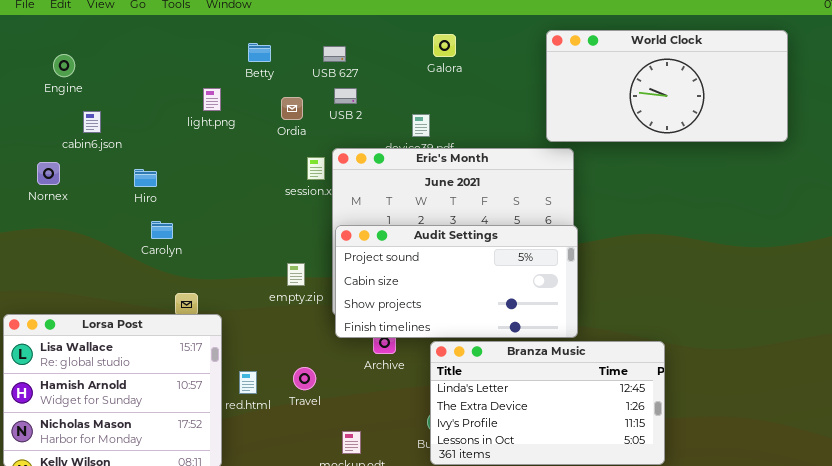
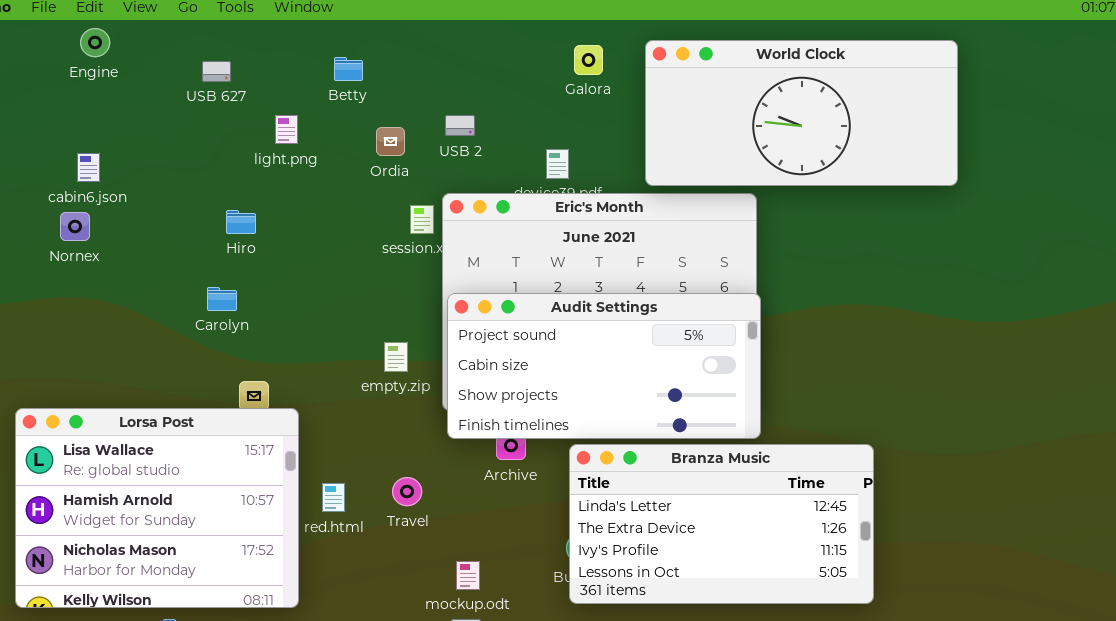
World Clock: [546,30,788,142] -> [645,40,958,186], moved
USB 627: [323,46,346,62] -> [202,61,231,82], moved
Engine: [53,54,75,77] -> [80,28,110,57], moved
cabin6.json: [83,111,101,133] -> [77,153,100,182], moved
Hiro: [134,169,157,187] -> [226,210,256,234], moved

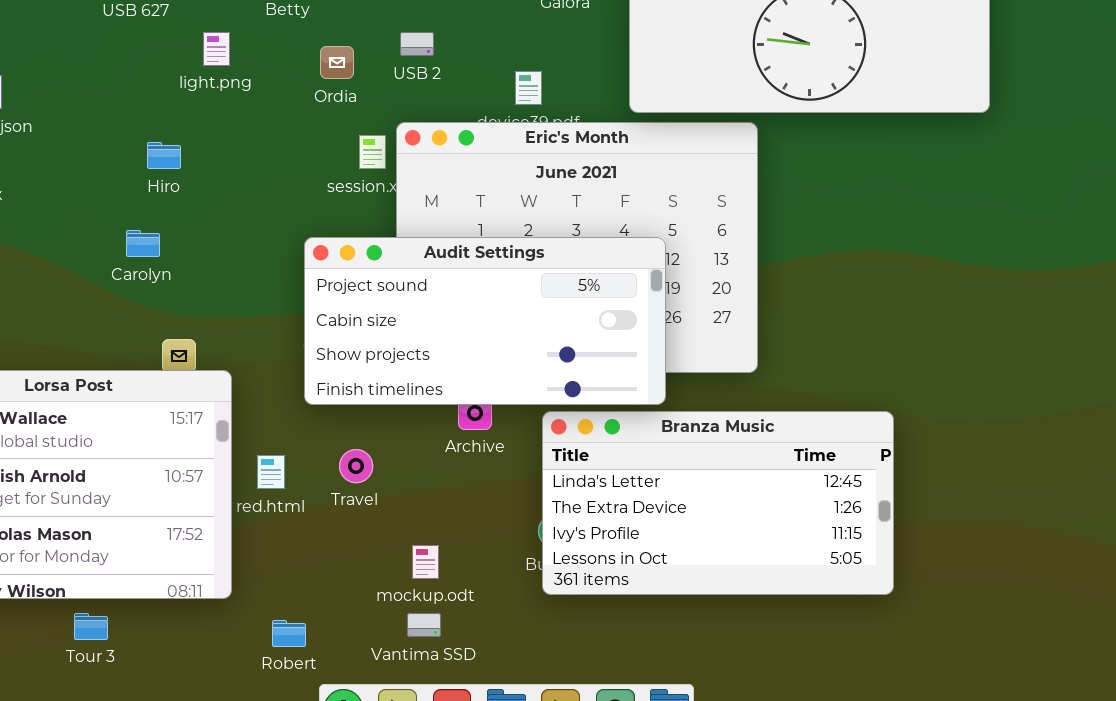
Audit Settings: [447,293,761,439] -> [304,237,666,405], moved

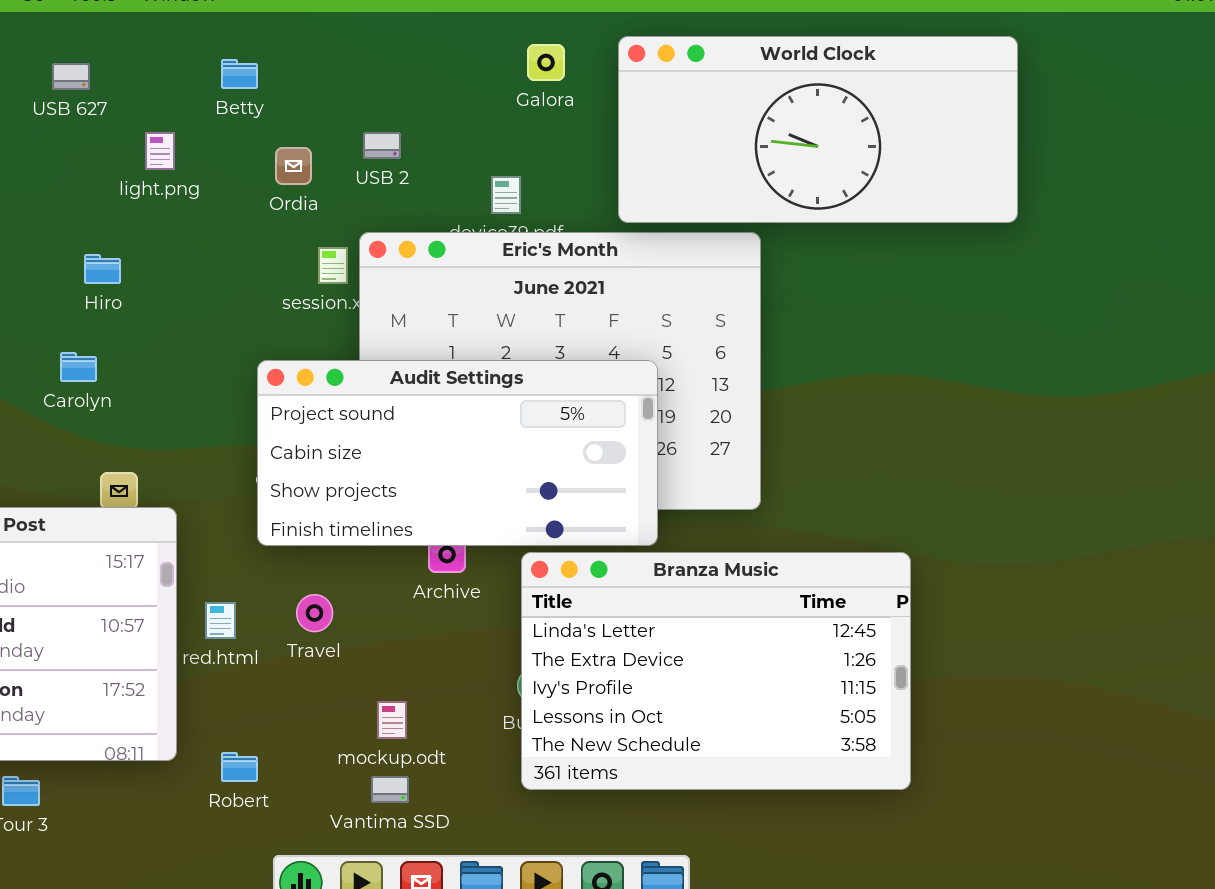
Branza Music: [542,411,894,595] -> [521,552,911,790], resized
Robert: [272,620,306,647] -> [221,752,258,782], moved

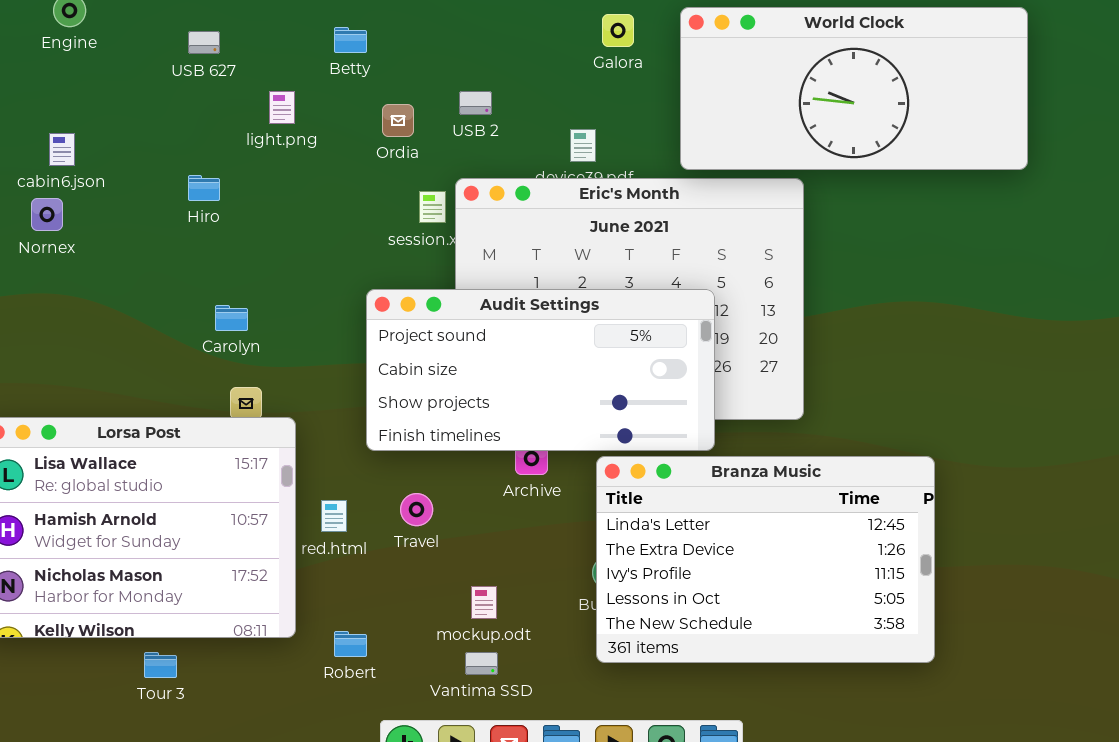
Hiro: [84,254,121,284] -> [188,175,220,201], moved
Carolyn: [60,352,97,382] -> [215,305,248,331], moved

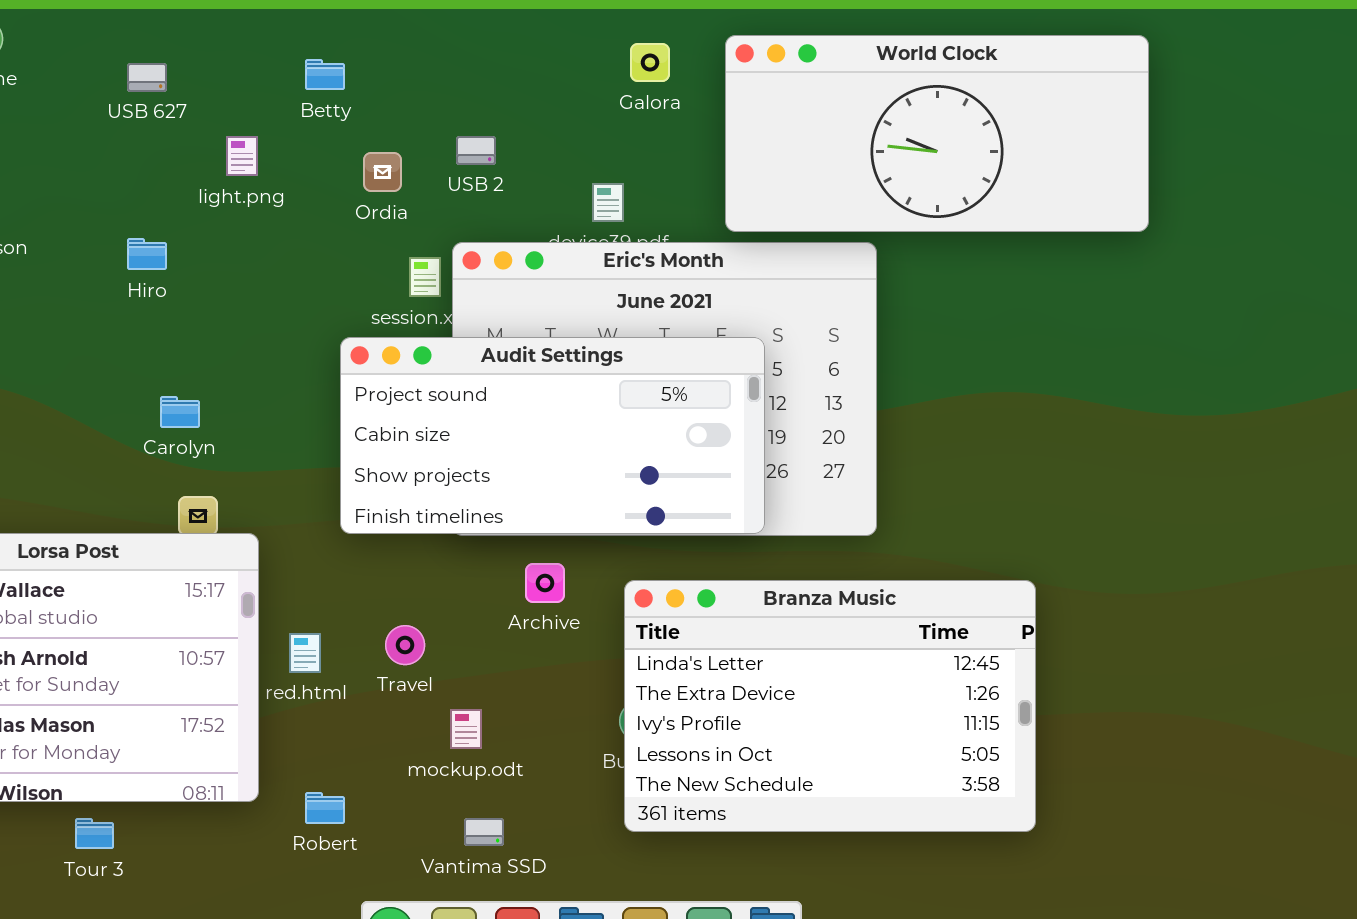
Audit Settings: [366,289,715,451] -> [340,337,765,534], moved
mockup.odt: [471,586,497,619] -> [450,709,482,749], moved

